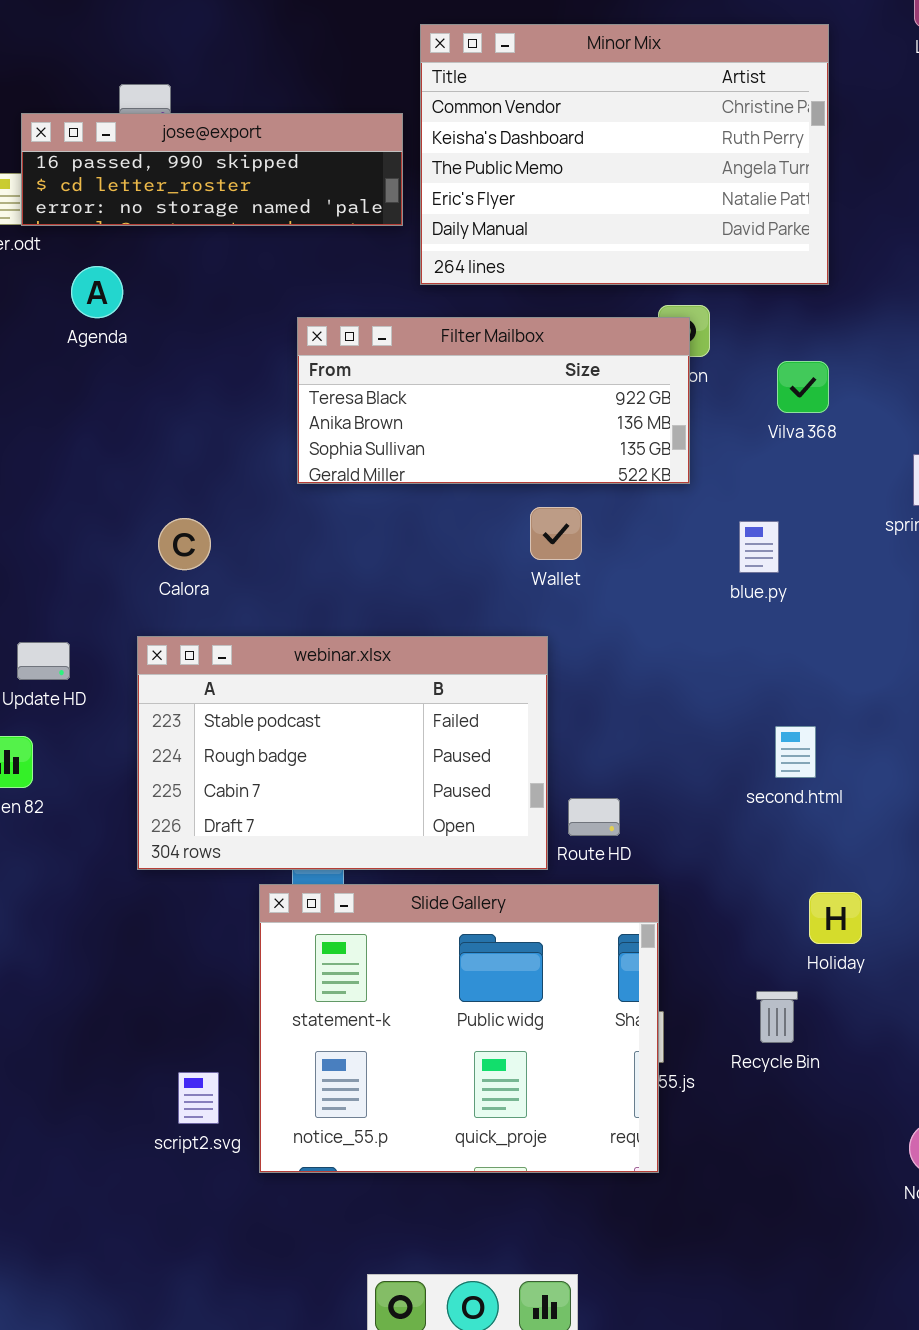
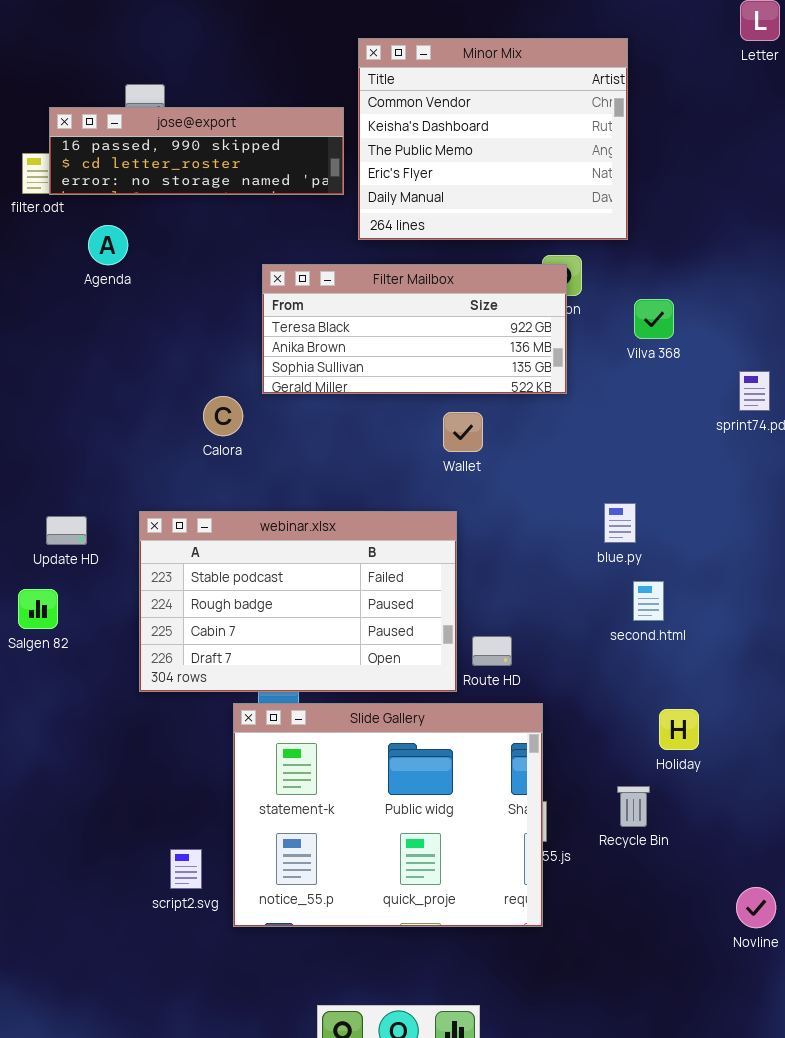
Minor Mix: [420,24,829,285] -> [358,38,628,240], resized
Calora: [158,518,211,570] -> [203,396,243,436], moved
blue.py: [739,521,779,573] -> [604,503,636,543], moved

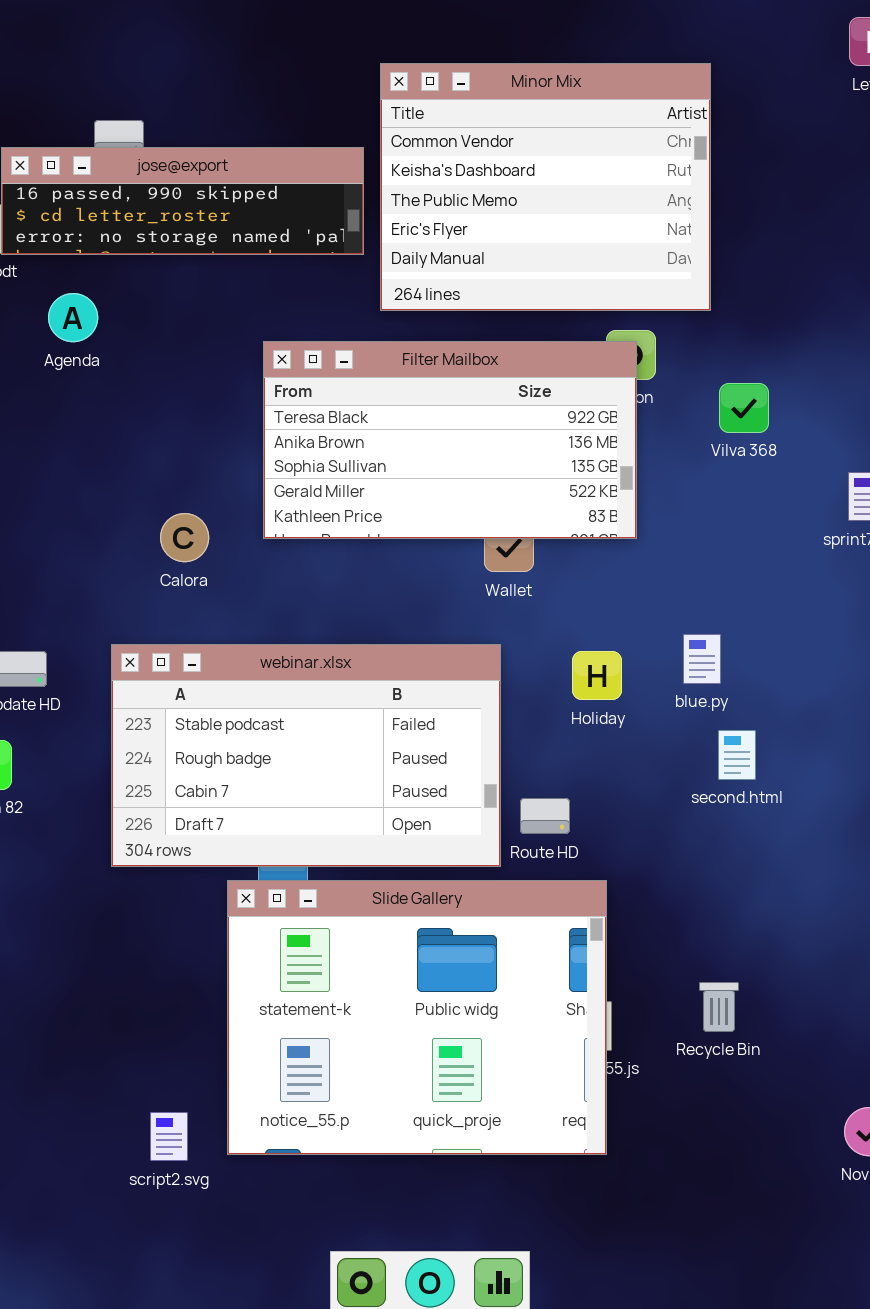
Filter Mailbox: [262,264,567,394] -> [263,341,637,539], resized
Calora: [203,396,243,436] -> [160,513,209,562], moved
Holiday: [659,709,699,750] -> [572,651,622,700], moved
script2.svg: [170,849,202,889] -> [150,1112,188,1161], moved

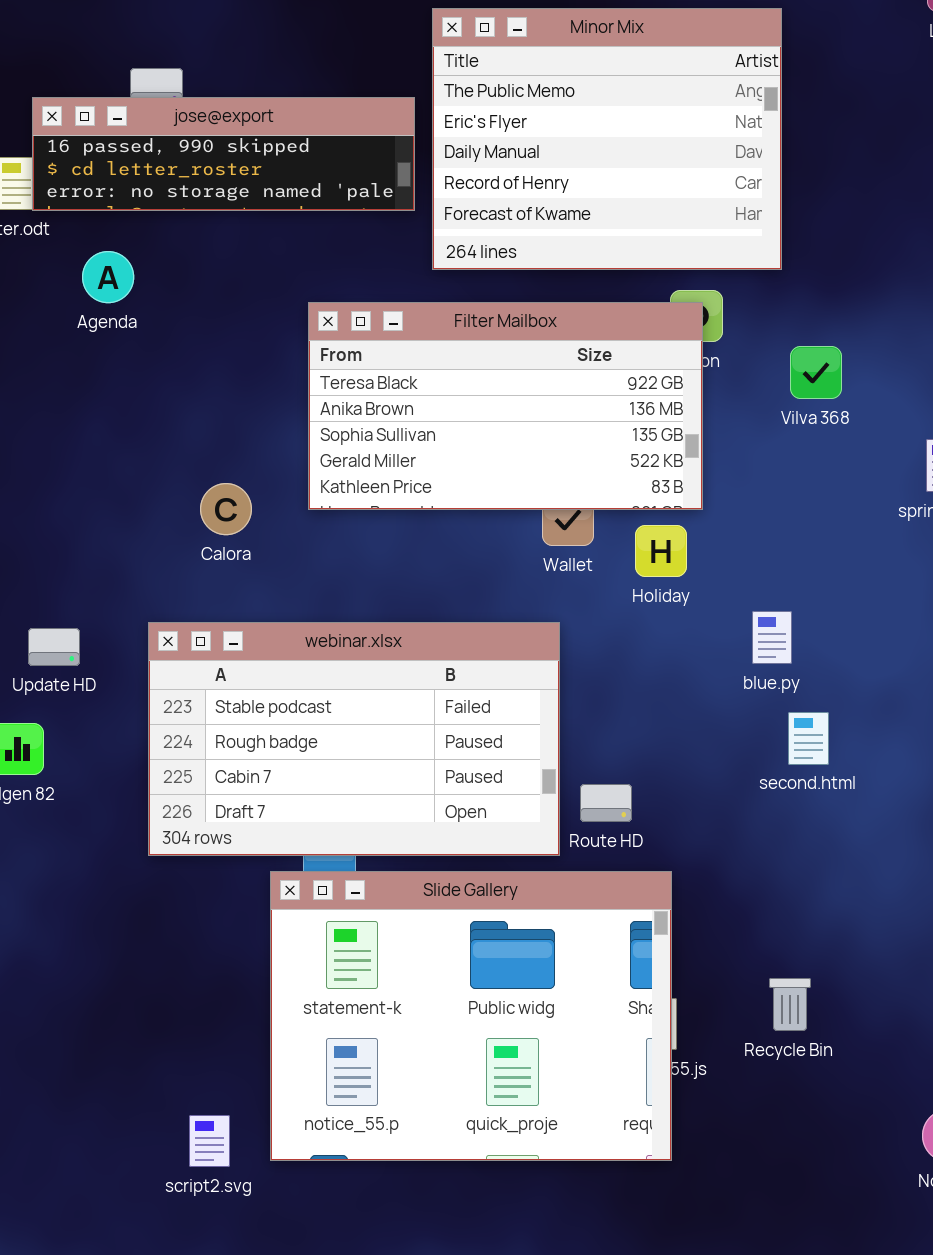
Minor Mix: [380,63,711,311] -> [432,8,782,270], scrolled down 2 rows
Holiday: [572,651,622,700] -> [635,525,687,577], moved

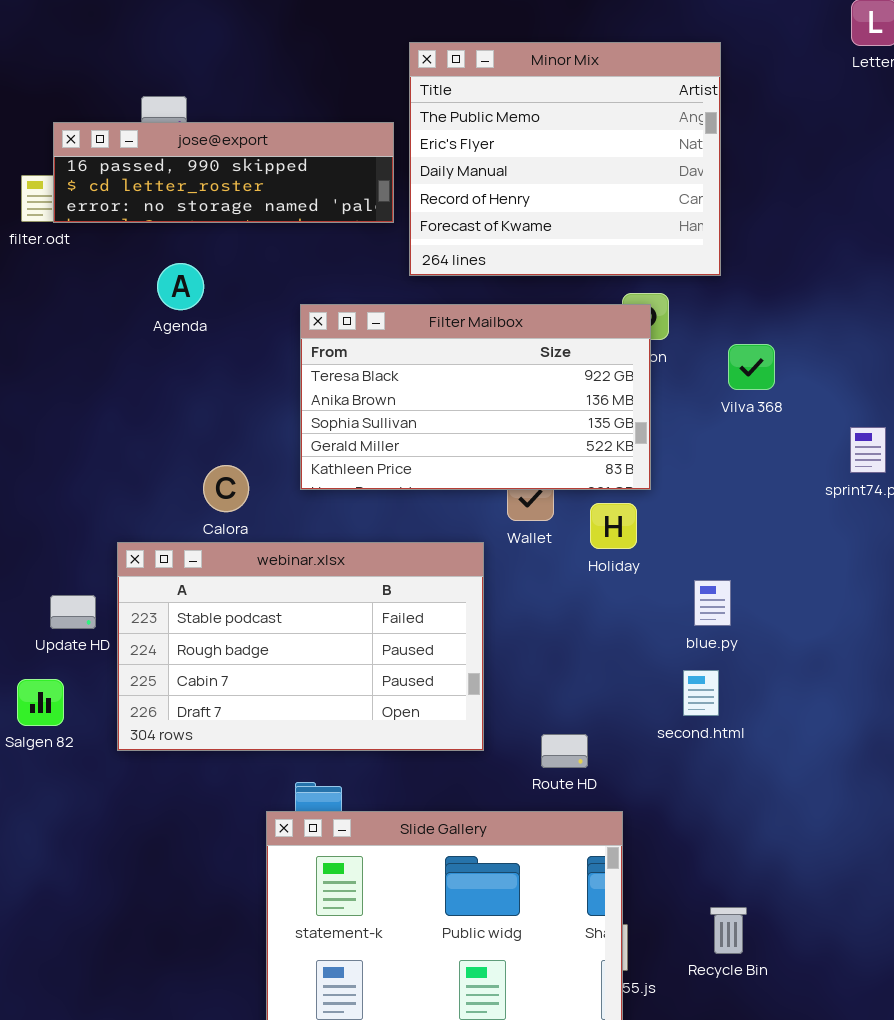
Agenda: [82,251,134,303] -> [157,263,204,310], moved
webinar.xlsx: [148,622,560,856] -> [117,542,484,751], moved
second.html: [788,712,829,765] -> [683,670,719,716], moved

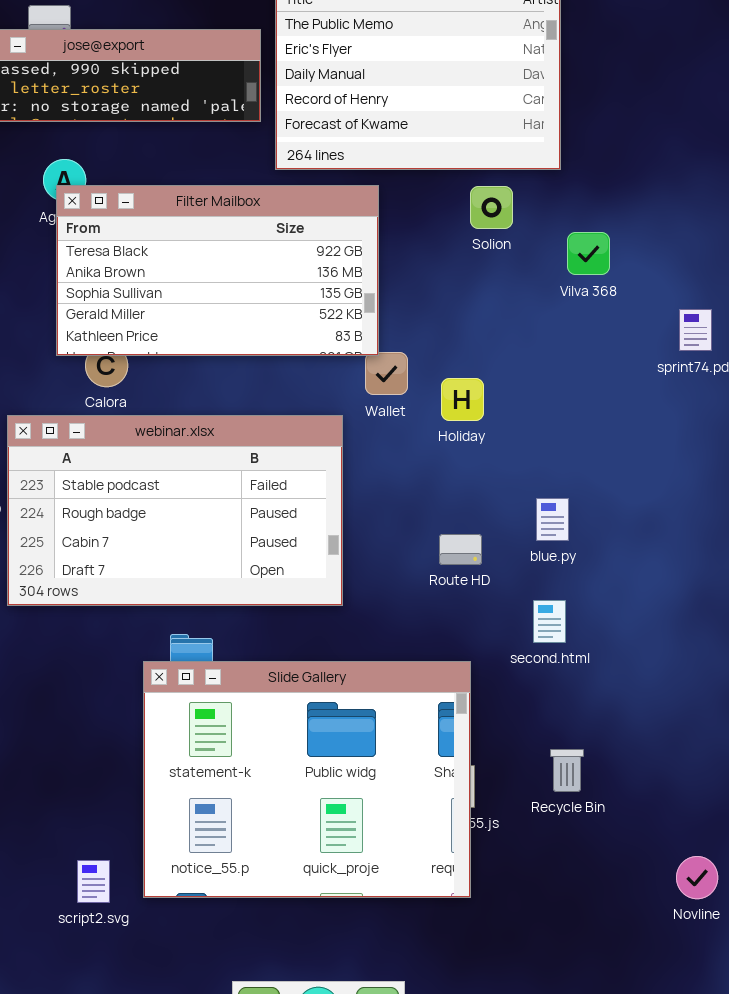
Filter Mailbox: [300,304,651,490] -> [56,185,379,356], moved
blue.py: [694,580,731,626] -> [536,498,569,541], moved
second.html: [683,670,719,716] -> [533,600,566,643], moved
Route HD: [541,734,588,768] -> [439,534,482,565], moved

